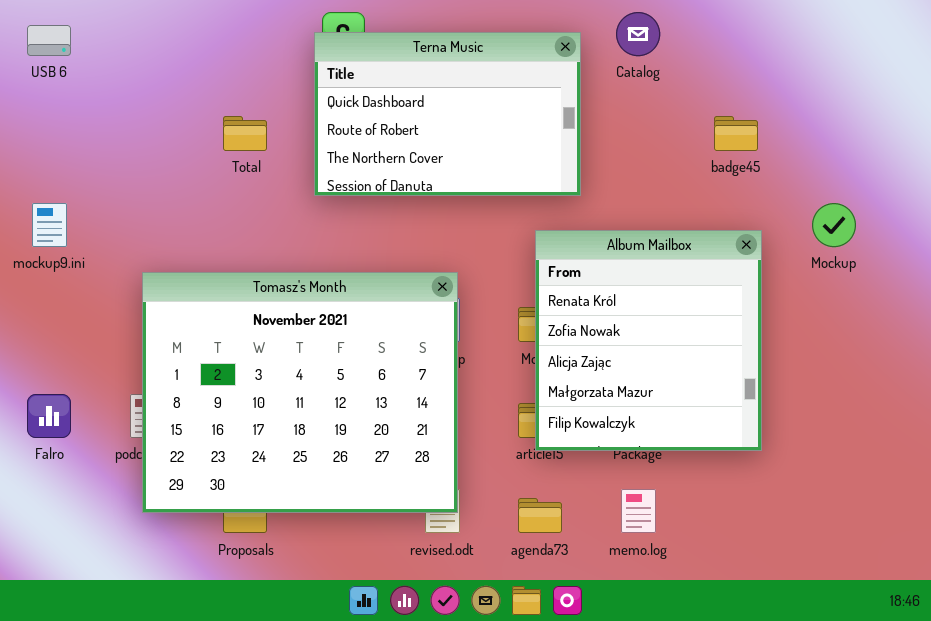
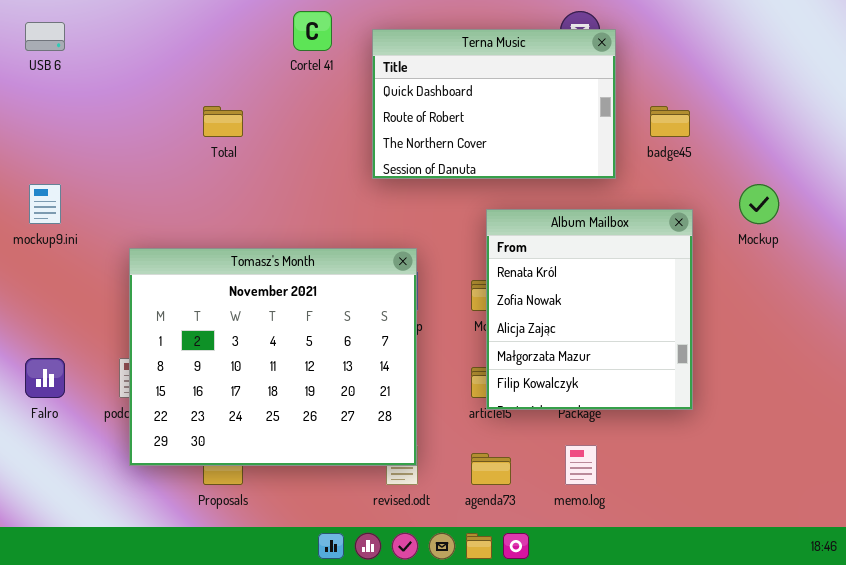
Terna Music: [314,32,581,196] -> [372,29,616,179], moved

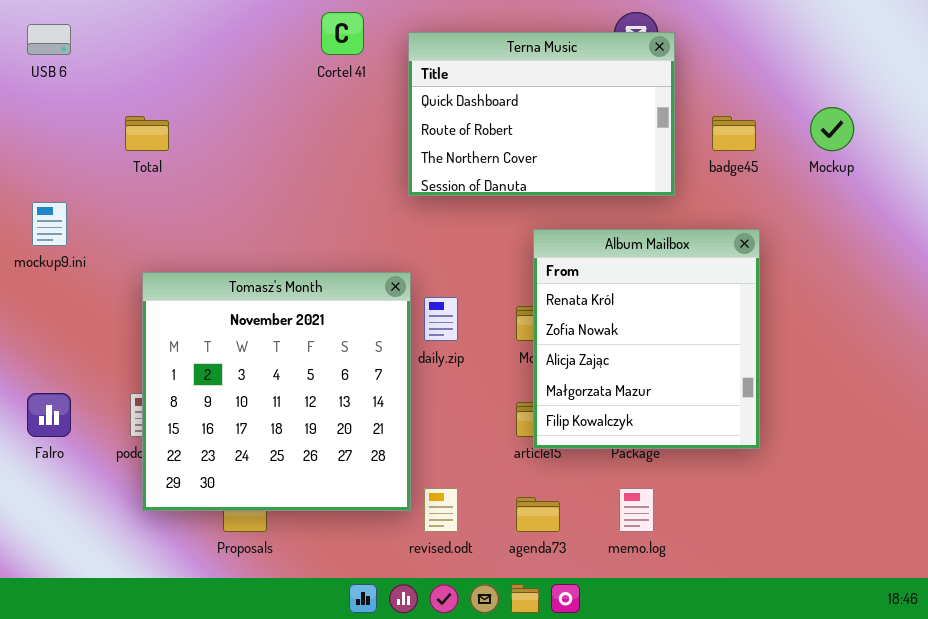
Total: [203,106,243,137] -> [125,116,169,151], moved
Mockup: [739,184,779,224] -> [810,107,854,151], moved
Tomasz's Month: [129,248,417,466] -> [142,272,411,511], resized

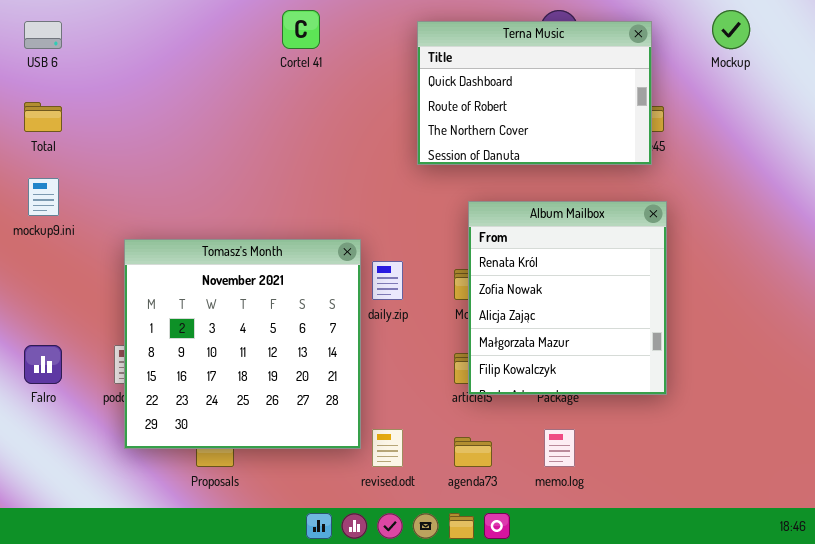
Terna Music: [408,32,675,196] -> [417,21,652,165], moved
Mockup: [810,107,854,151] -> [712,10,750,49], moved
Total: [125,116,169,151] -> [24,102,62,132], moved

